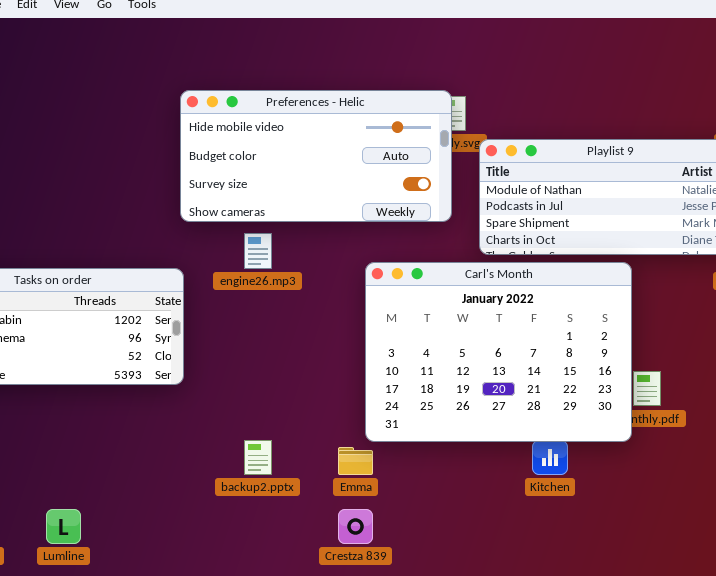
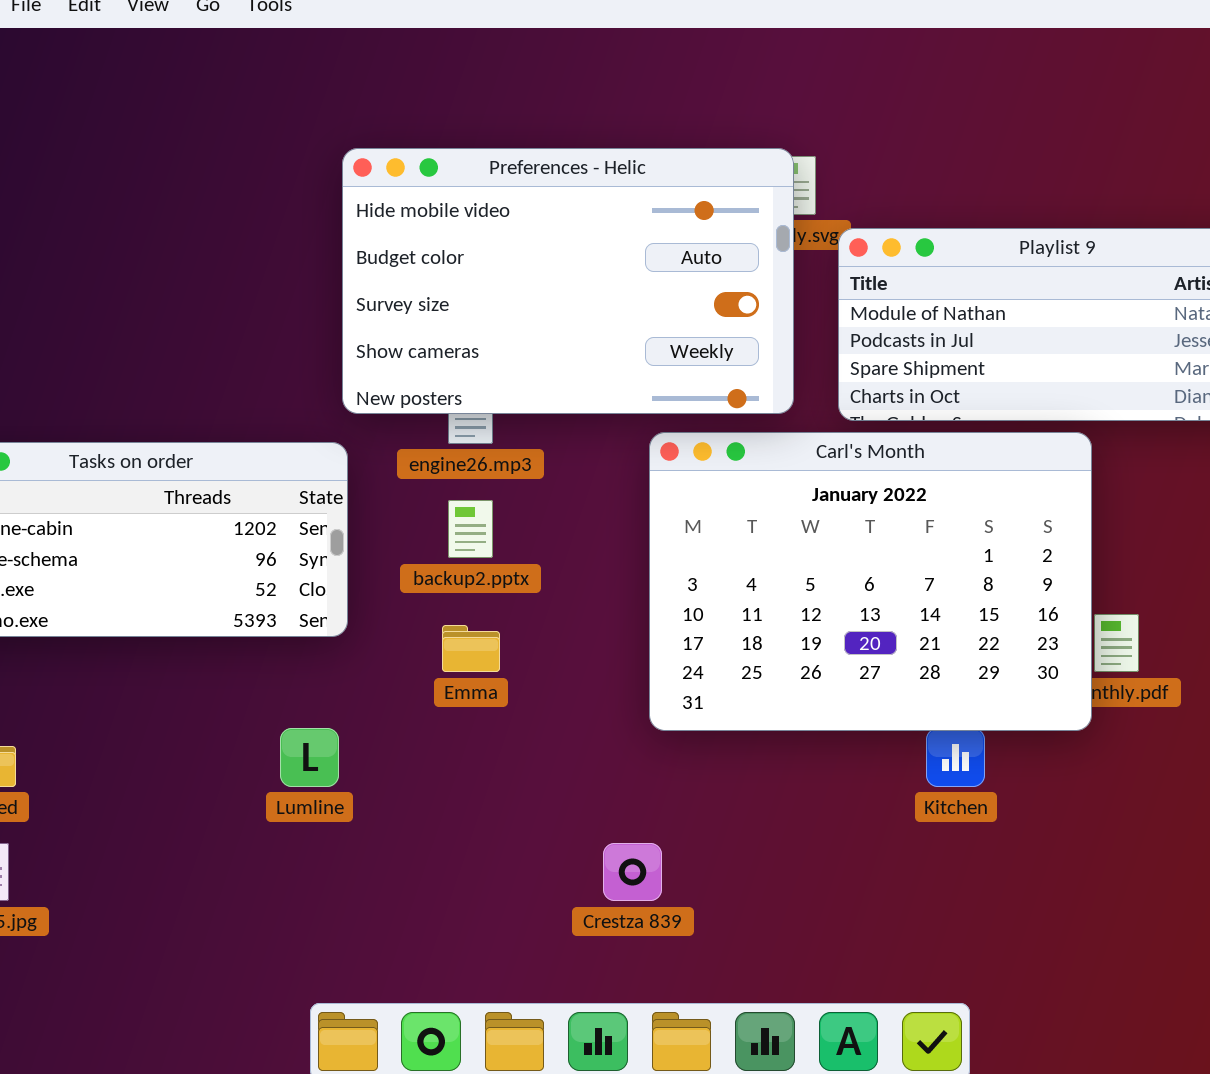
Preferences - Helic: [180,90,452,222] -> [342,148,794,414], resized
backup2.pptx: [244,440,272,475] -> [448,500,493,558], moved
Emma: [338,447,373,475] -> [442,625,500,672], moved
Lumline: [46,509,81,544] -> [280,728,339,787], moved

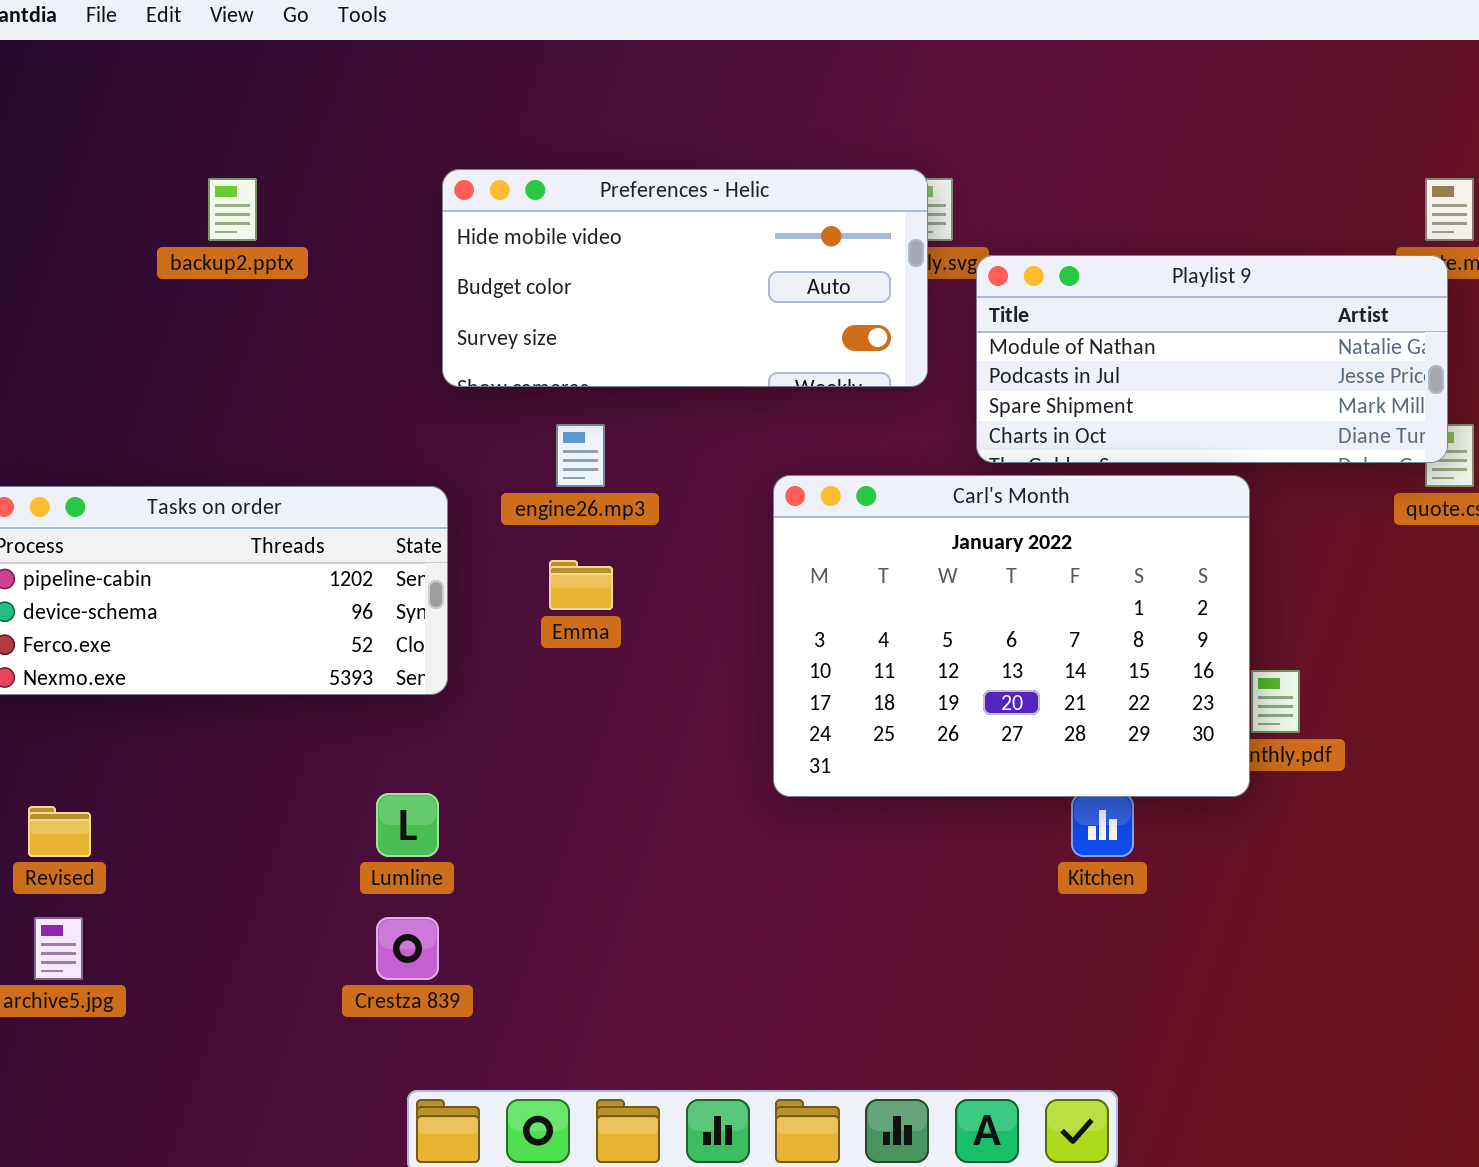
Preferences - Helic: [342,148,794,414] -> [442,169,928,387], resized
backup2.pptx: [448,500,493,558] -> [208,178,257,241], moved
Emma: [442,625,500,672] -> [549,560,613,610], moved
Crestza 839: [603,843,662,901] -> [376,917,439,980], moved

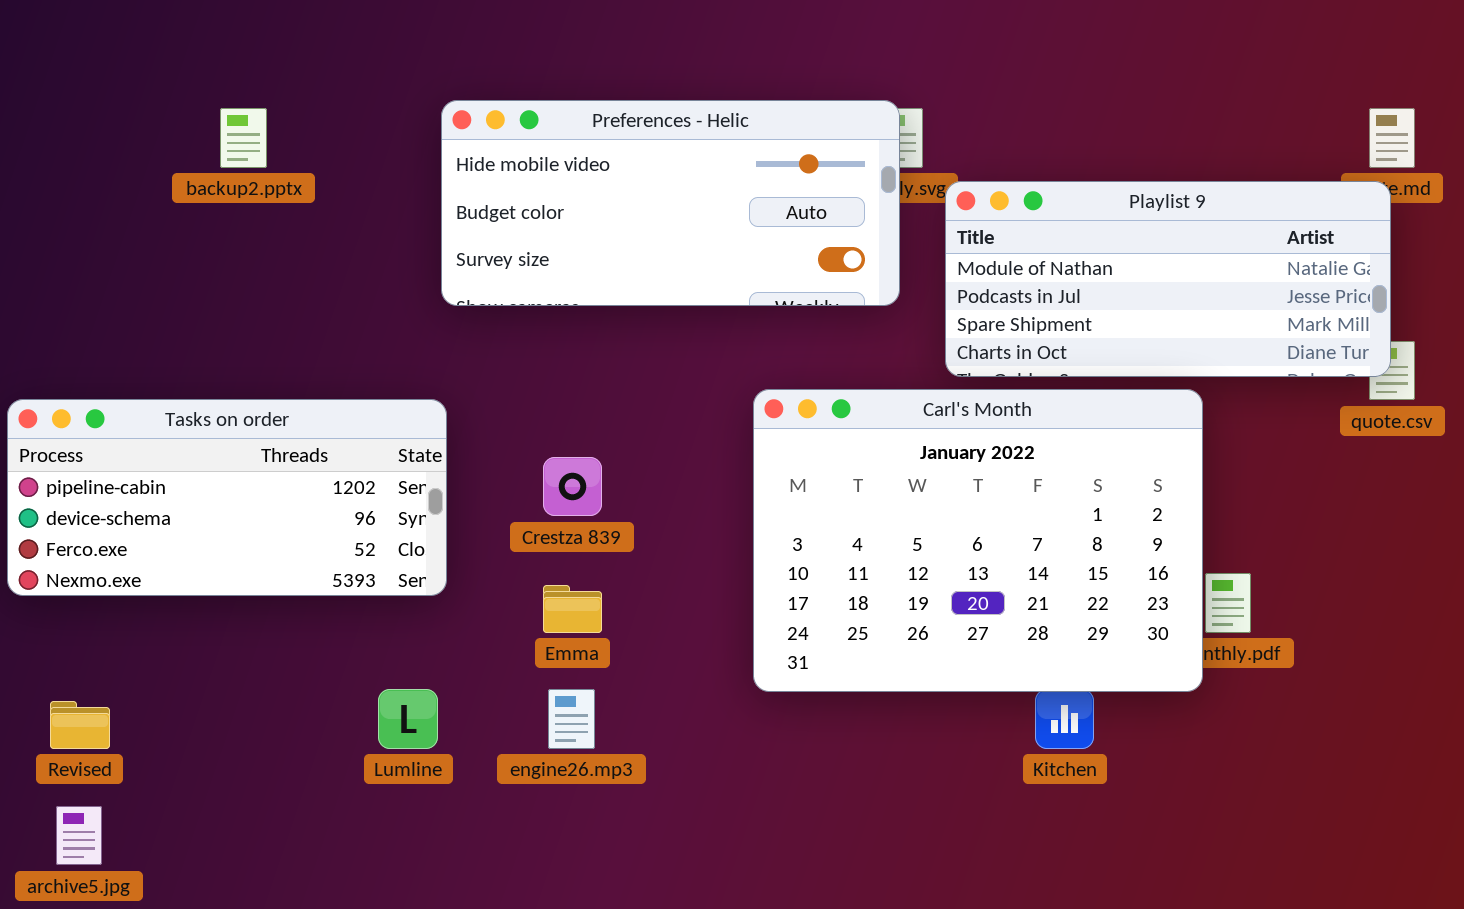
engine26.mp3: [556,424,605,487] -> [548,689,595,749], moved
Emma: [549,560,613,610] -> [543,585,602,633], moved
Crestza 839: [376,917,439,980] -> [543,457,602,516], moved

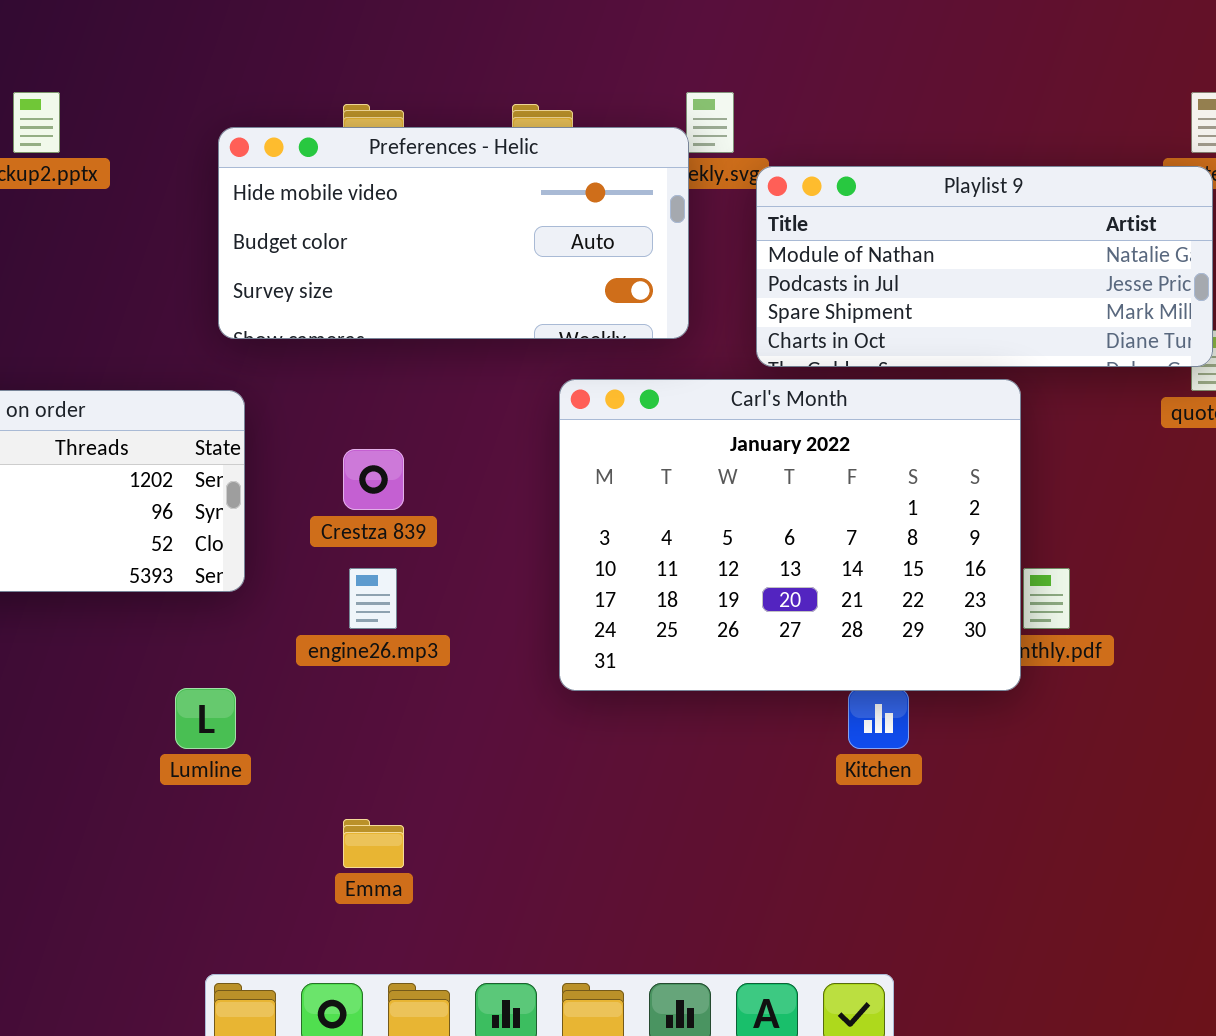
Preferences - Helic: [441,100,900,306] -> [218,127,689,339], moved
Emma: [543,585,602,633] -> [343,819,404,868], moved
engine26.mp3: [548,689,595,749] -> [349,568,397,629], moved

